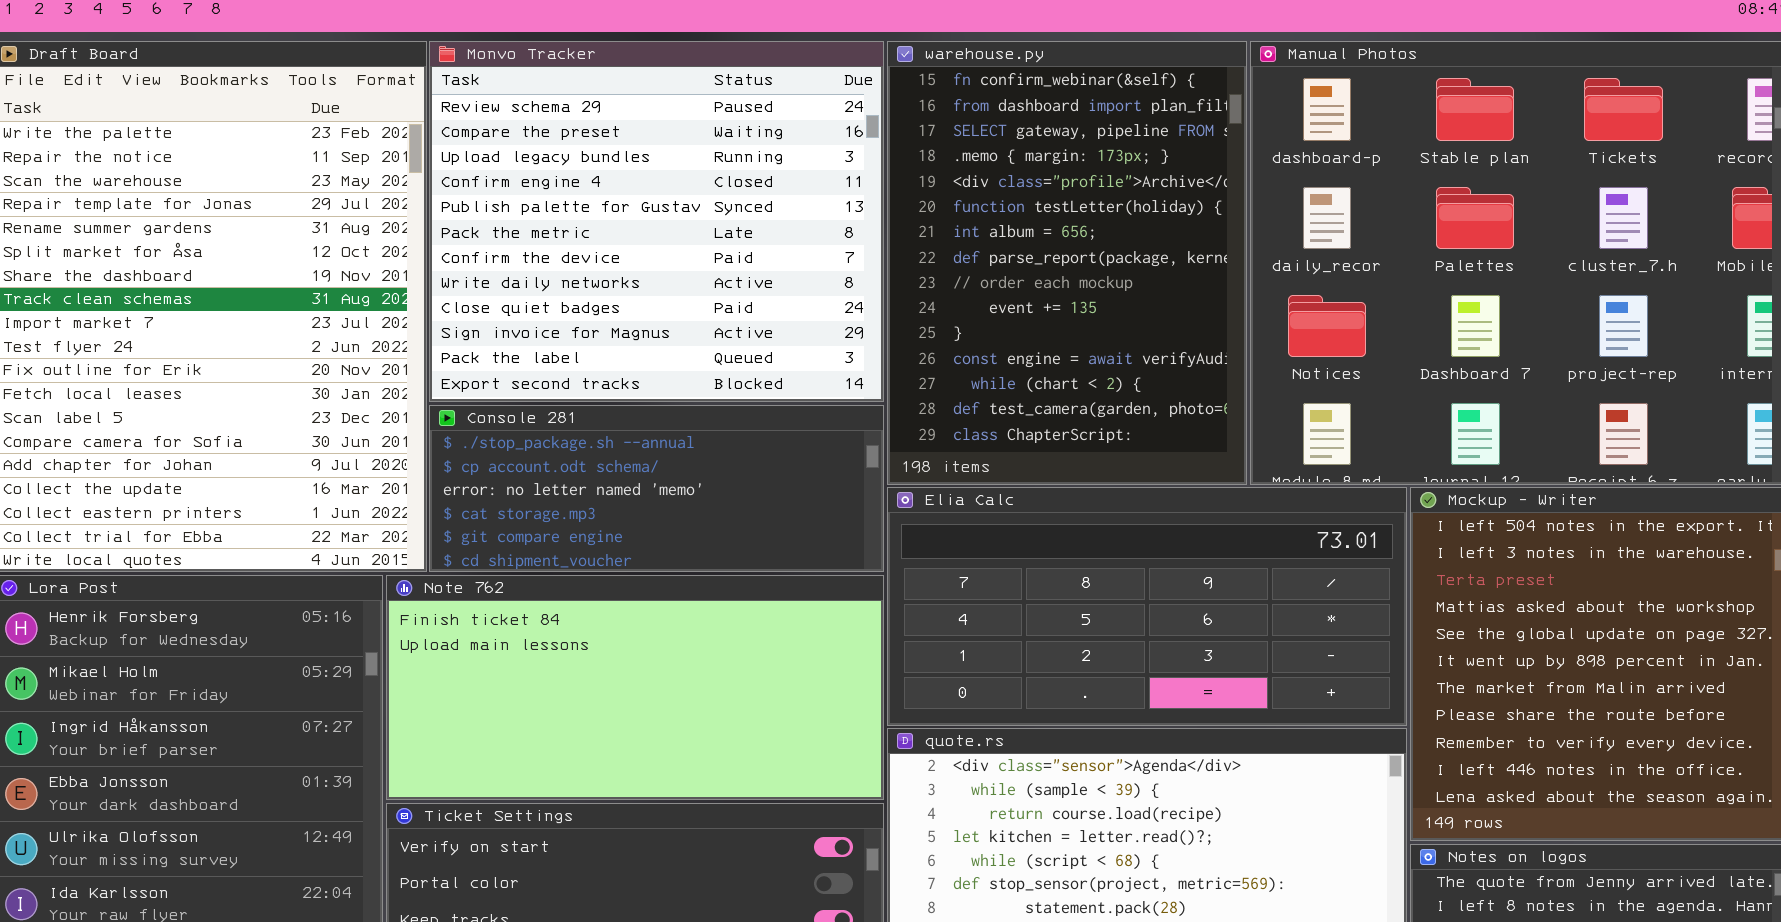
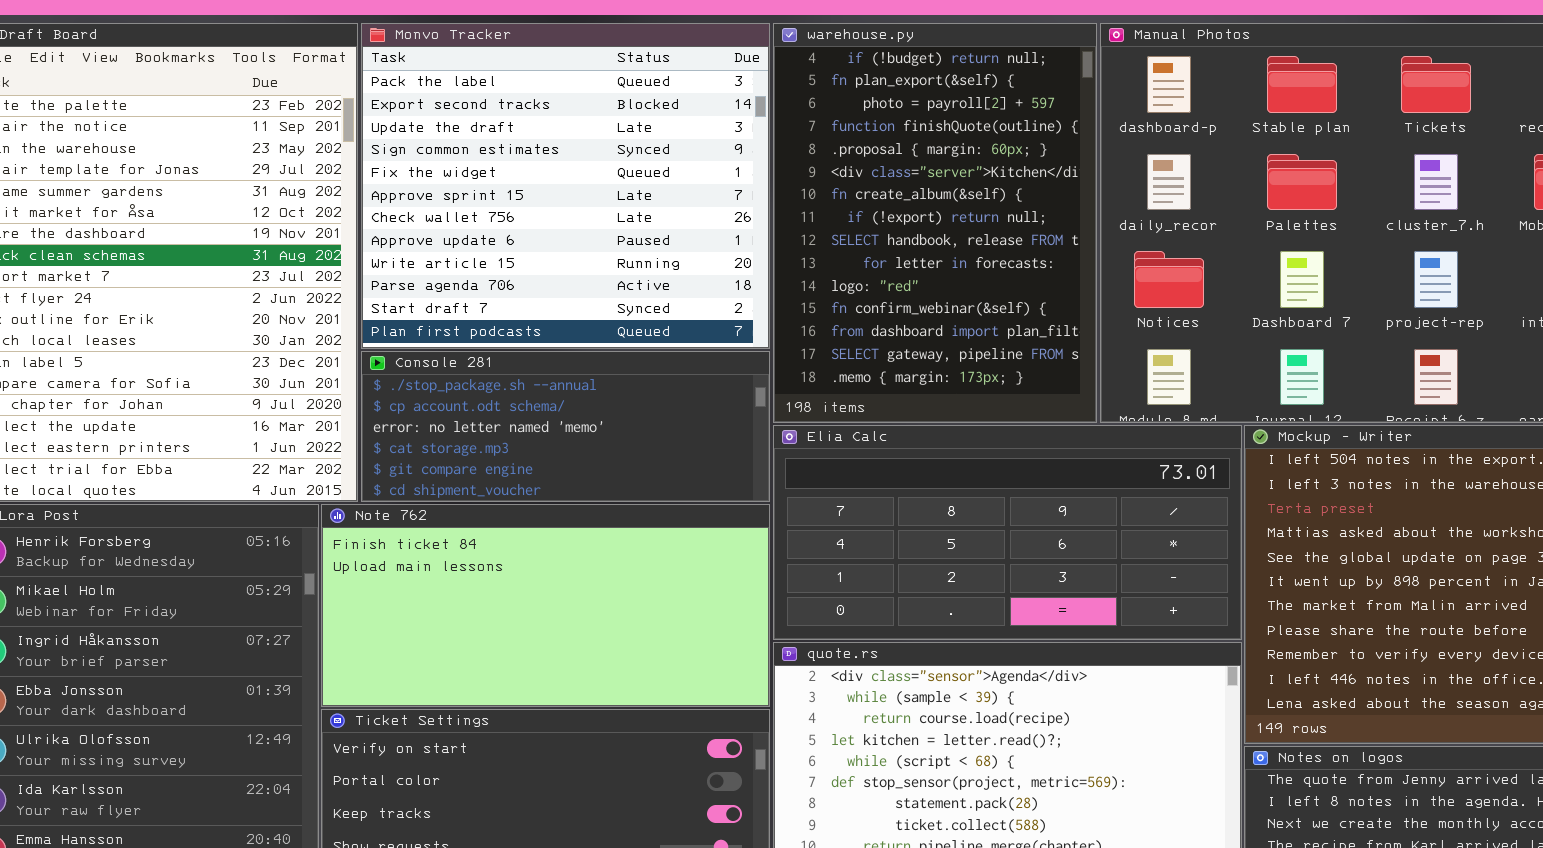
Monvo Tracker: [429,41,884,402] -> [361,23,770,349], scrolled down 10 rows
warehouse.py: [887,41,1247,485] -> [773,23,1097,423], scrolled up 11 rows

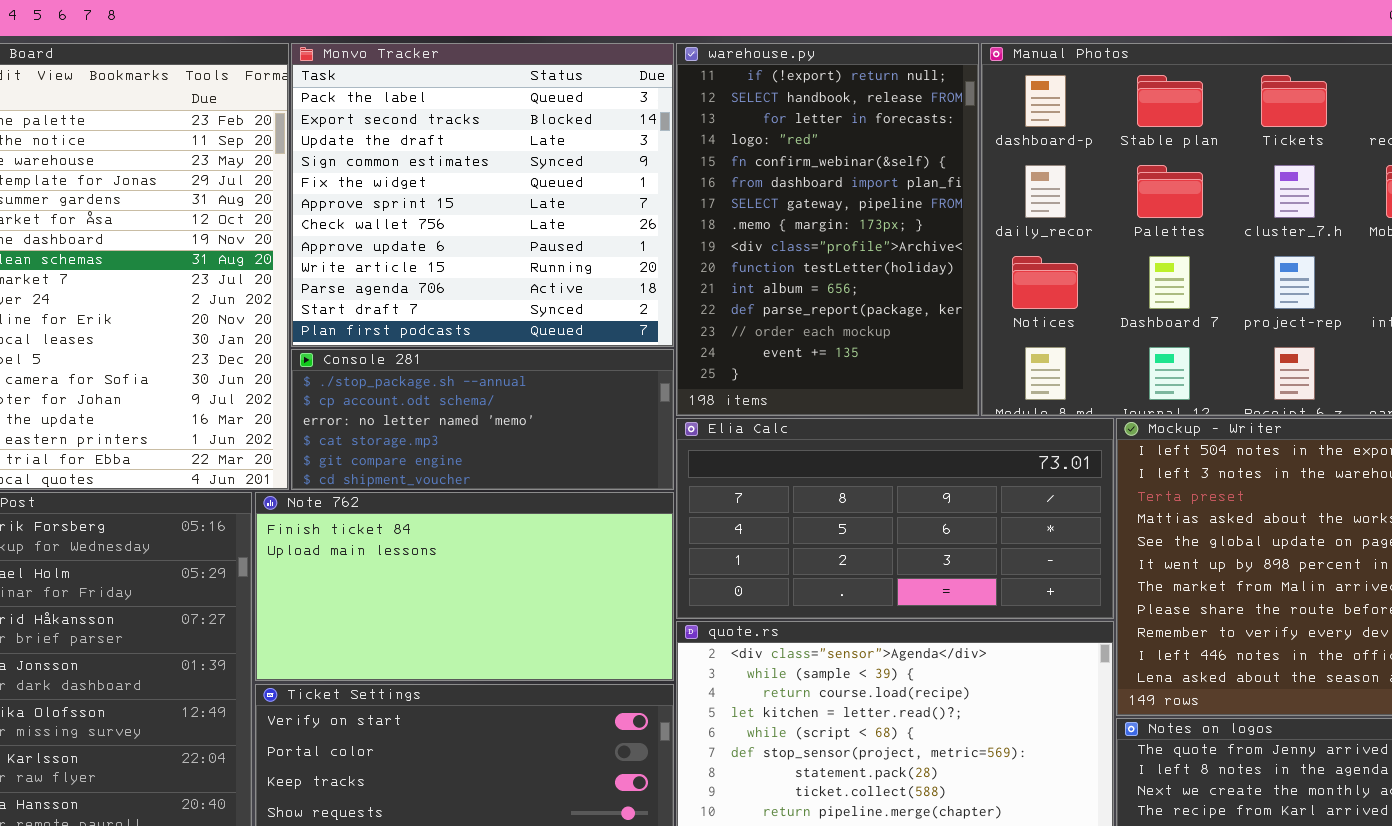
warehouse.py: [773,23,1097,423] -> [676,43,979,416], scrolled down 7 rows

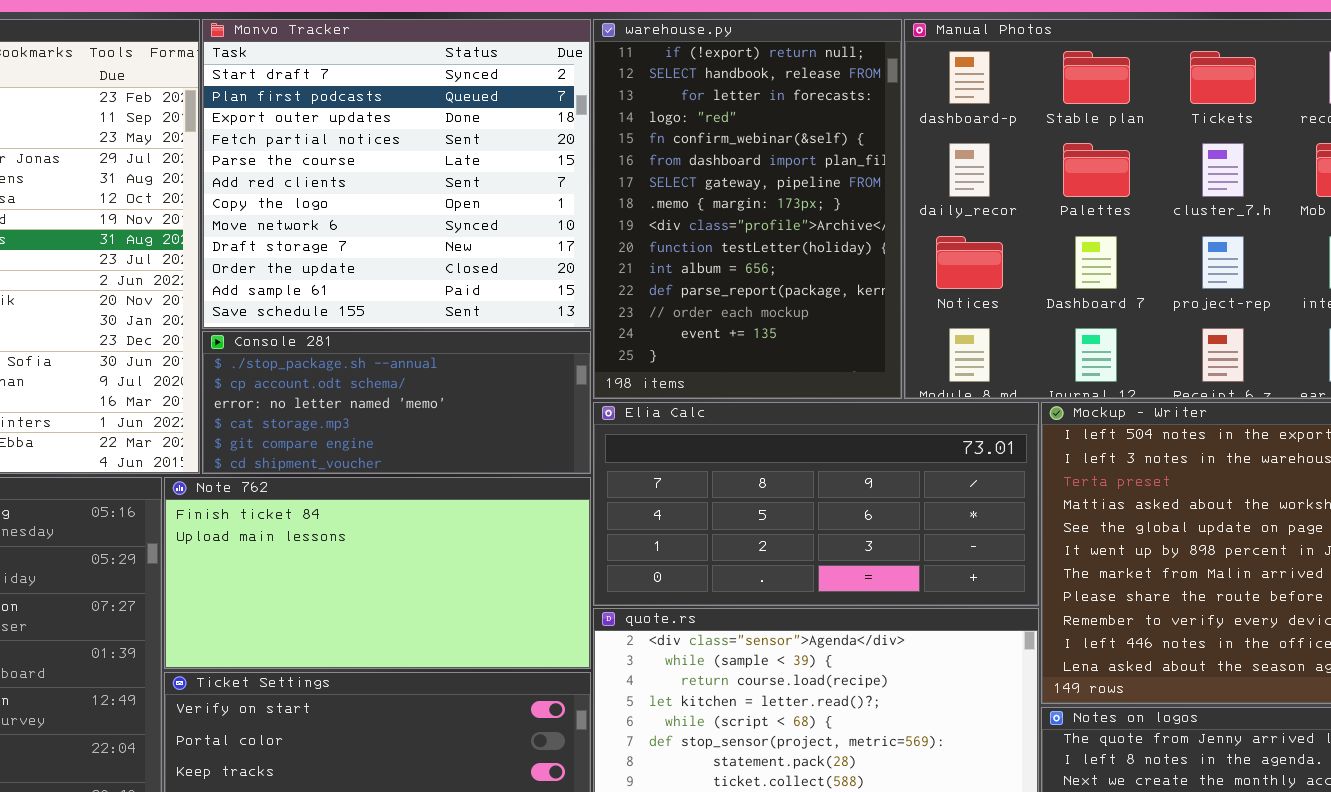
Monvo Tracker: [291,43,674,347] -> [202,19,591,329], scrolled down 10 rows

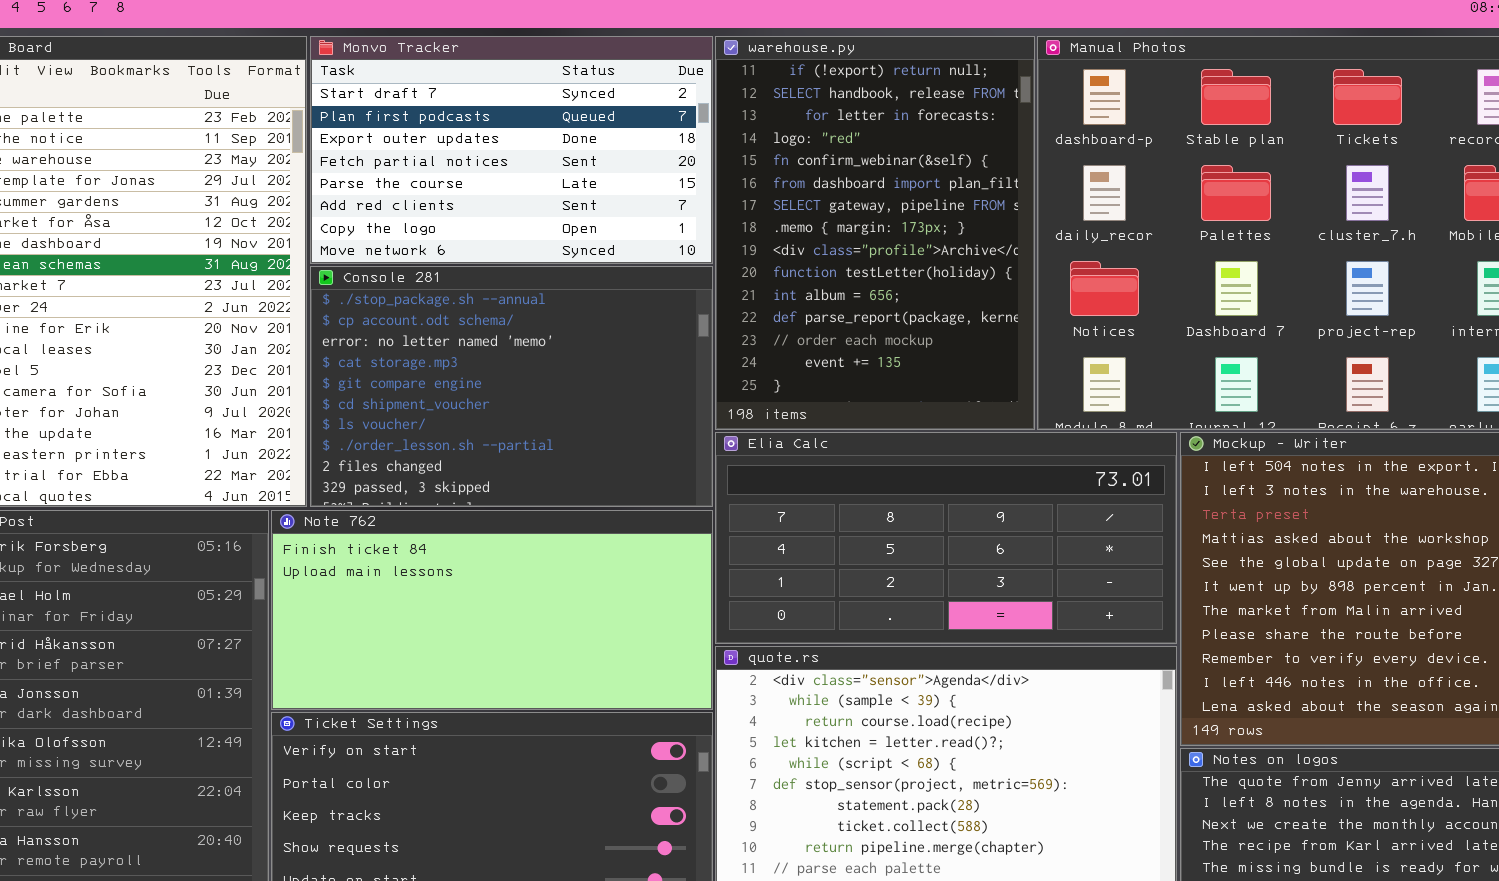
Monvo Tracker: [202,19,591,329] -> [310,36,713,264], resized
Console 281: [202,331,591,474] -> [310,266,713,507], resized

